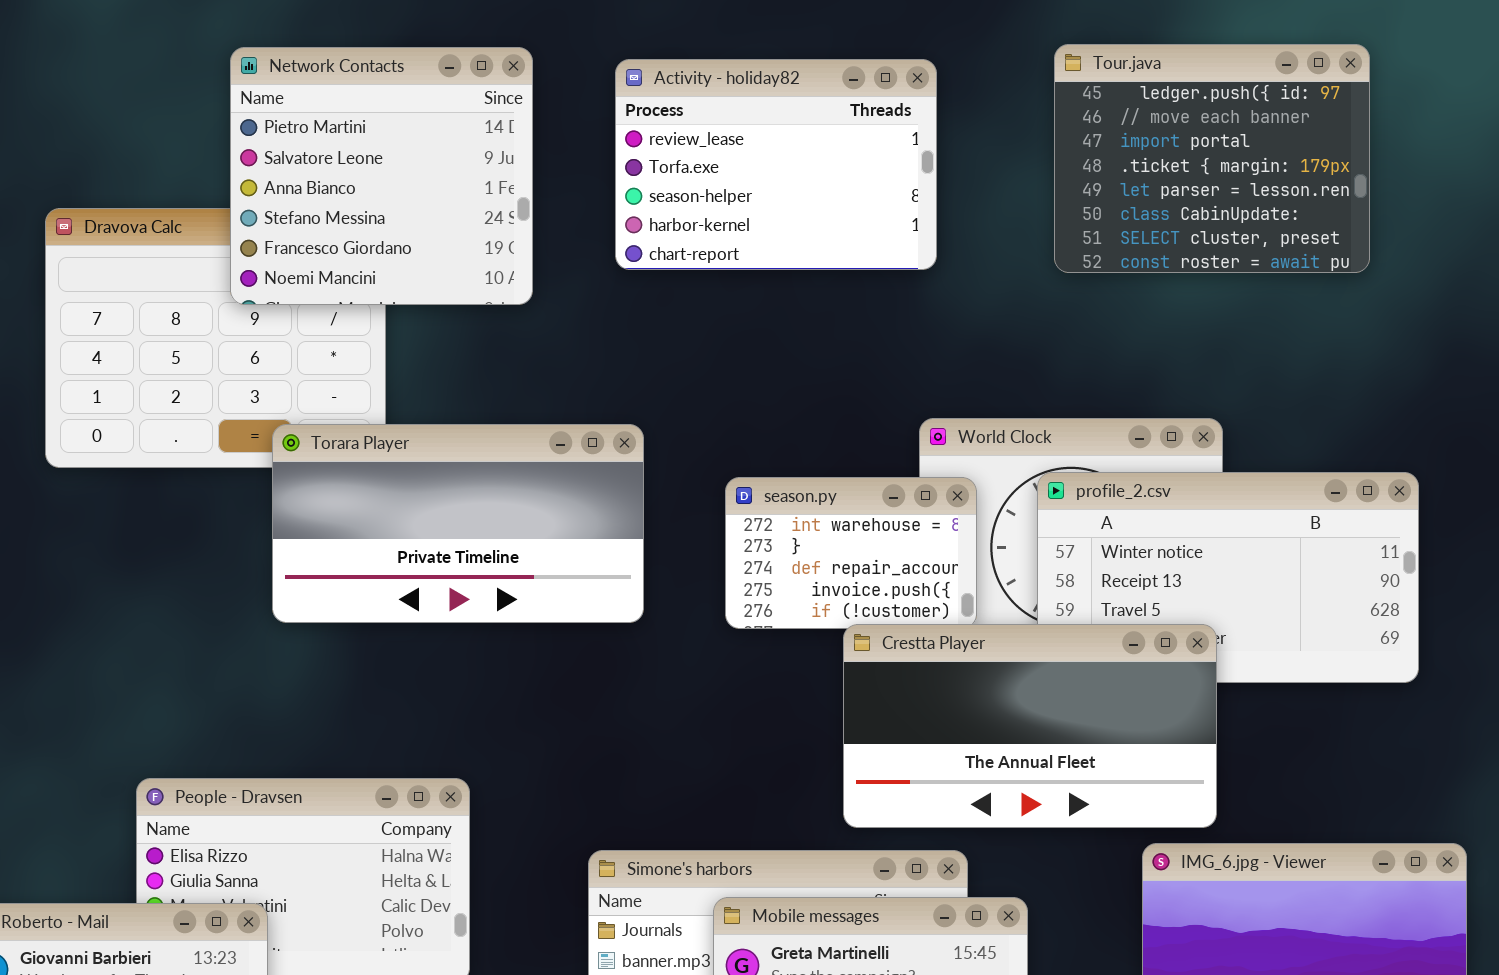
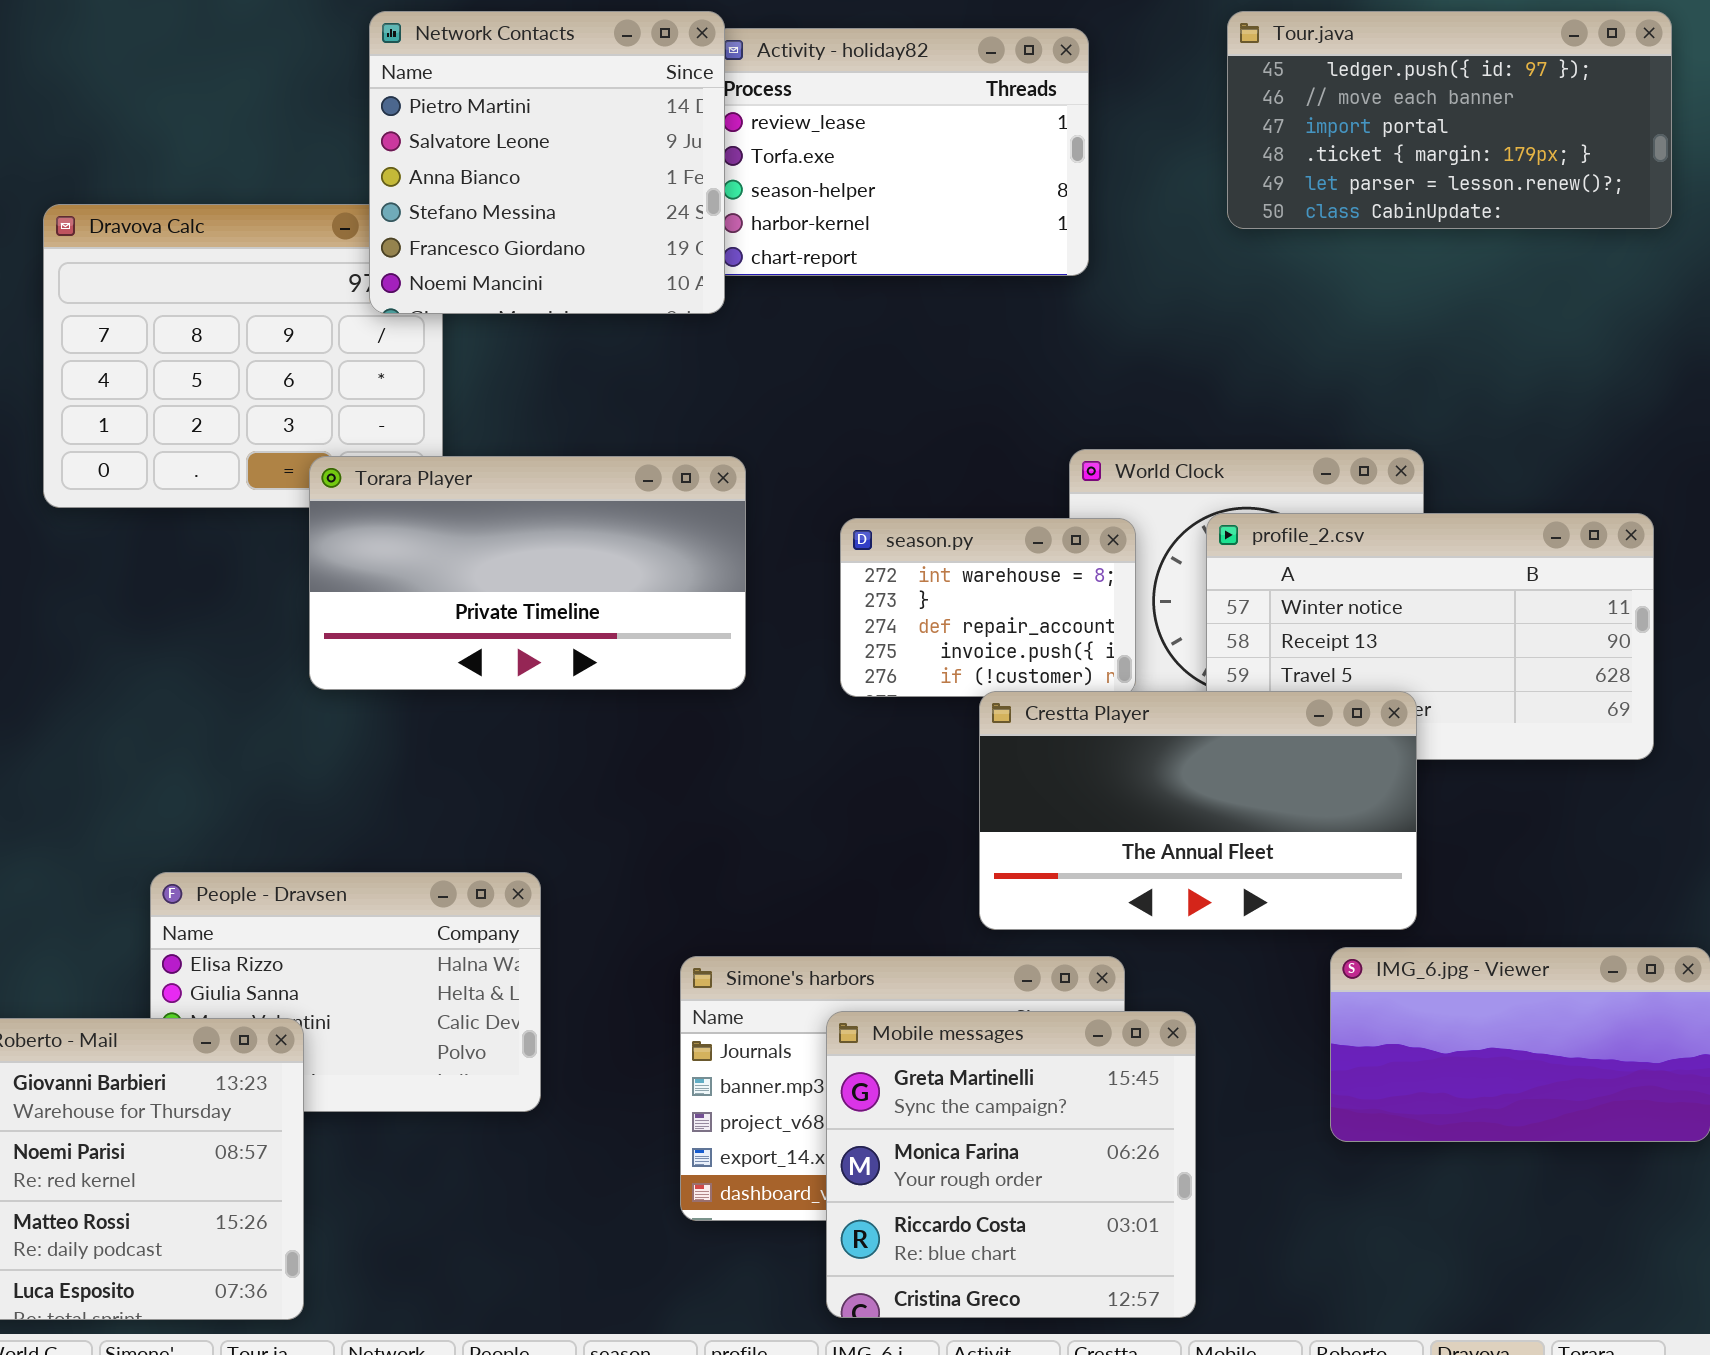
Tour.java: [1054,44,1370,273] -> [1227,11,1672,229], resized
Network Contacts: [230,47,533,305] -> [369,11,725,314], moved

